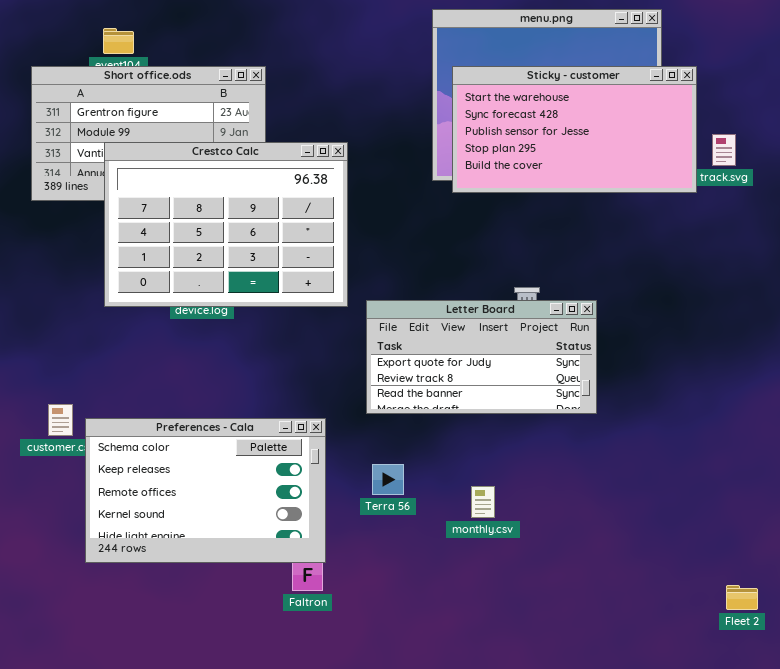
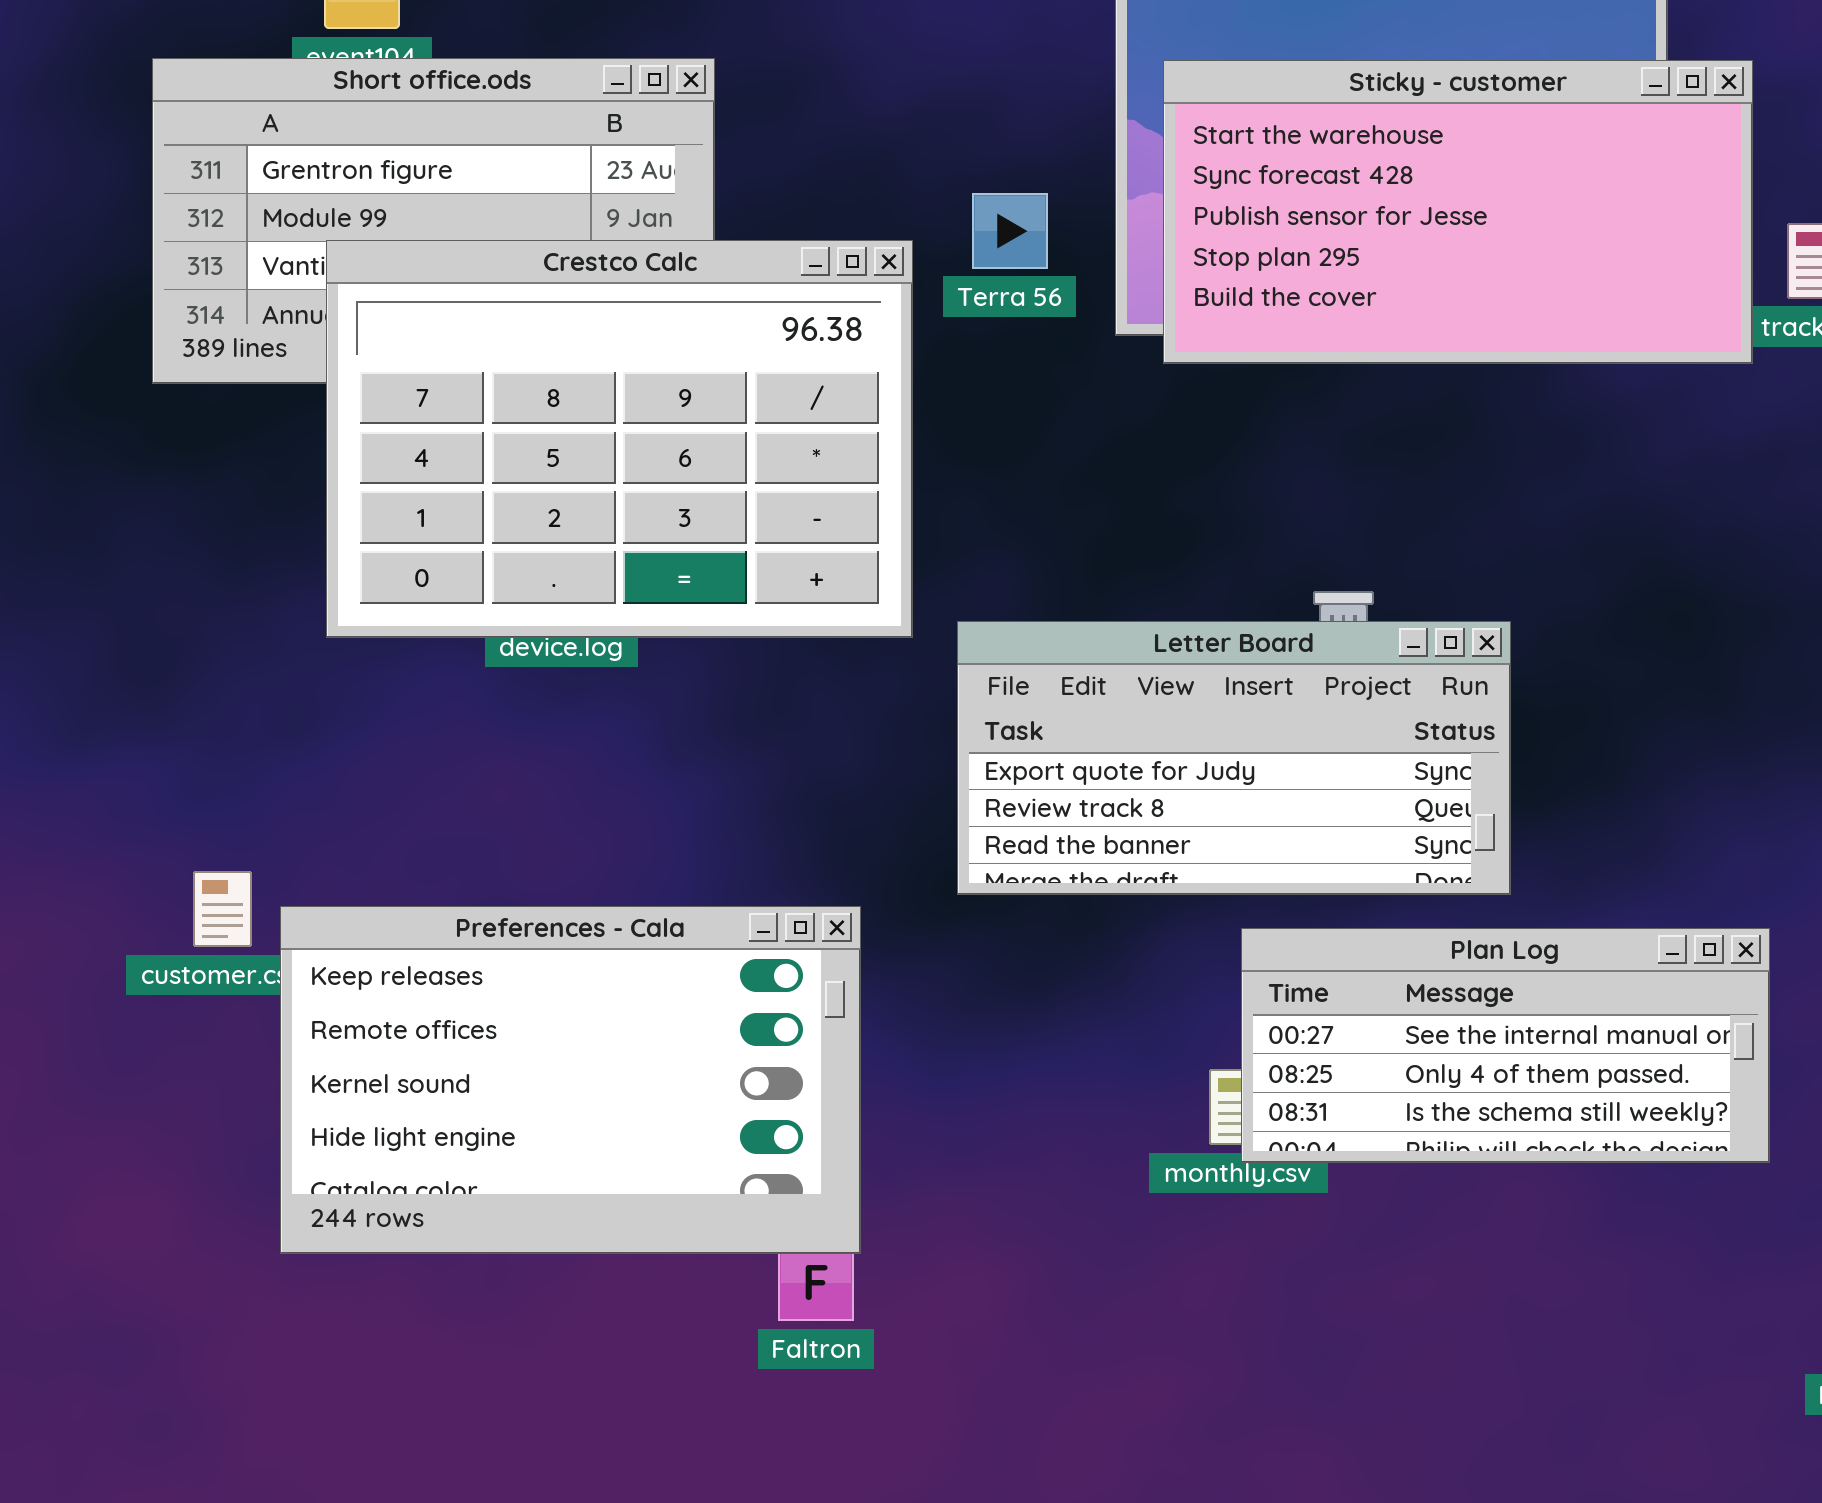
Preferences - Cala: [85,418,326,563] -> [280,906,861,1254], scrolled down 1 row
Plan Log: none -> [1241,928,1770,1163], opened
Terra 56: [372,464,404,495] -> [972,193,1048,269], moved

